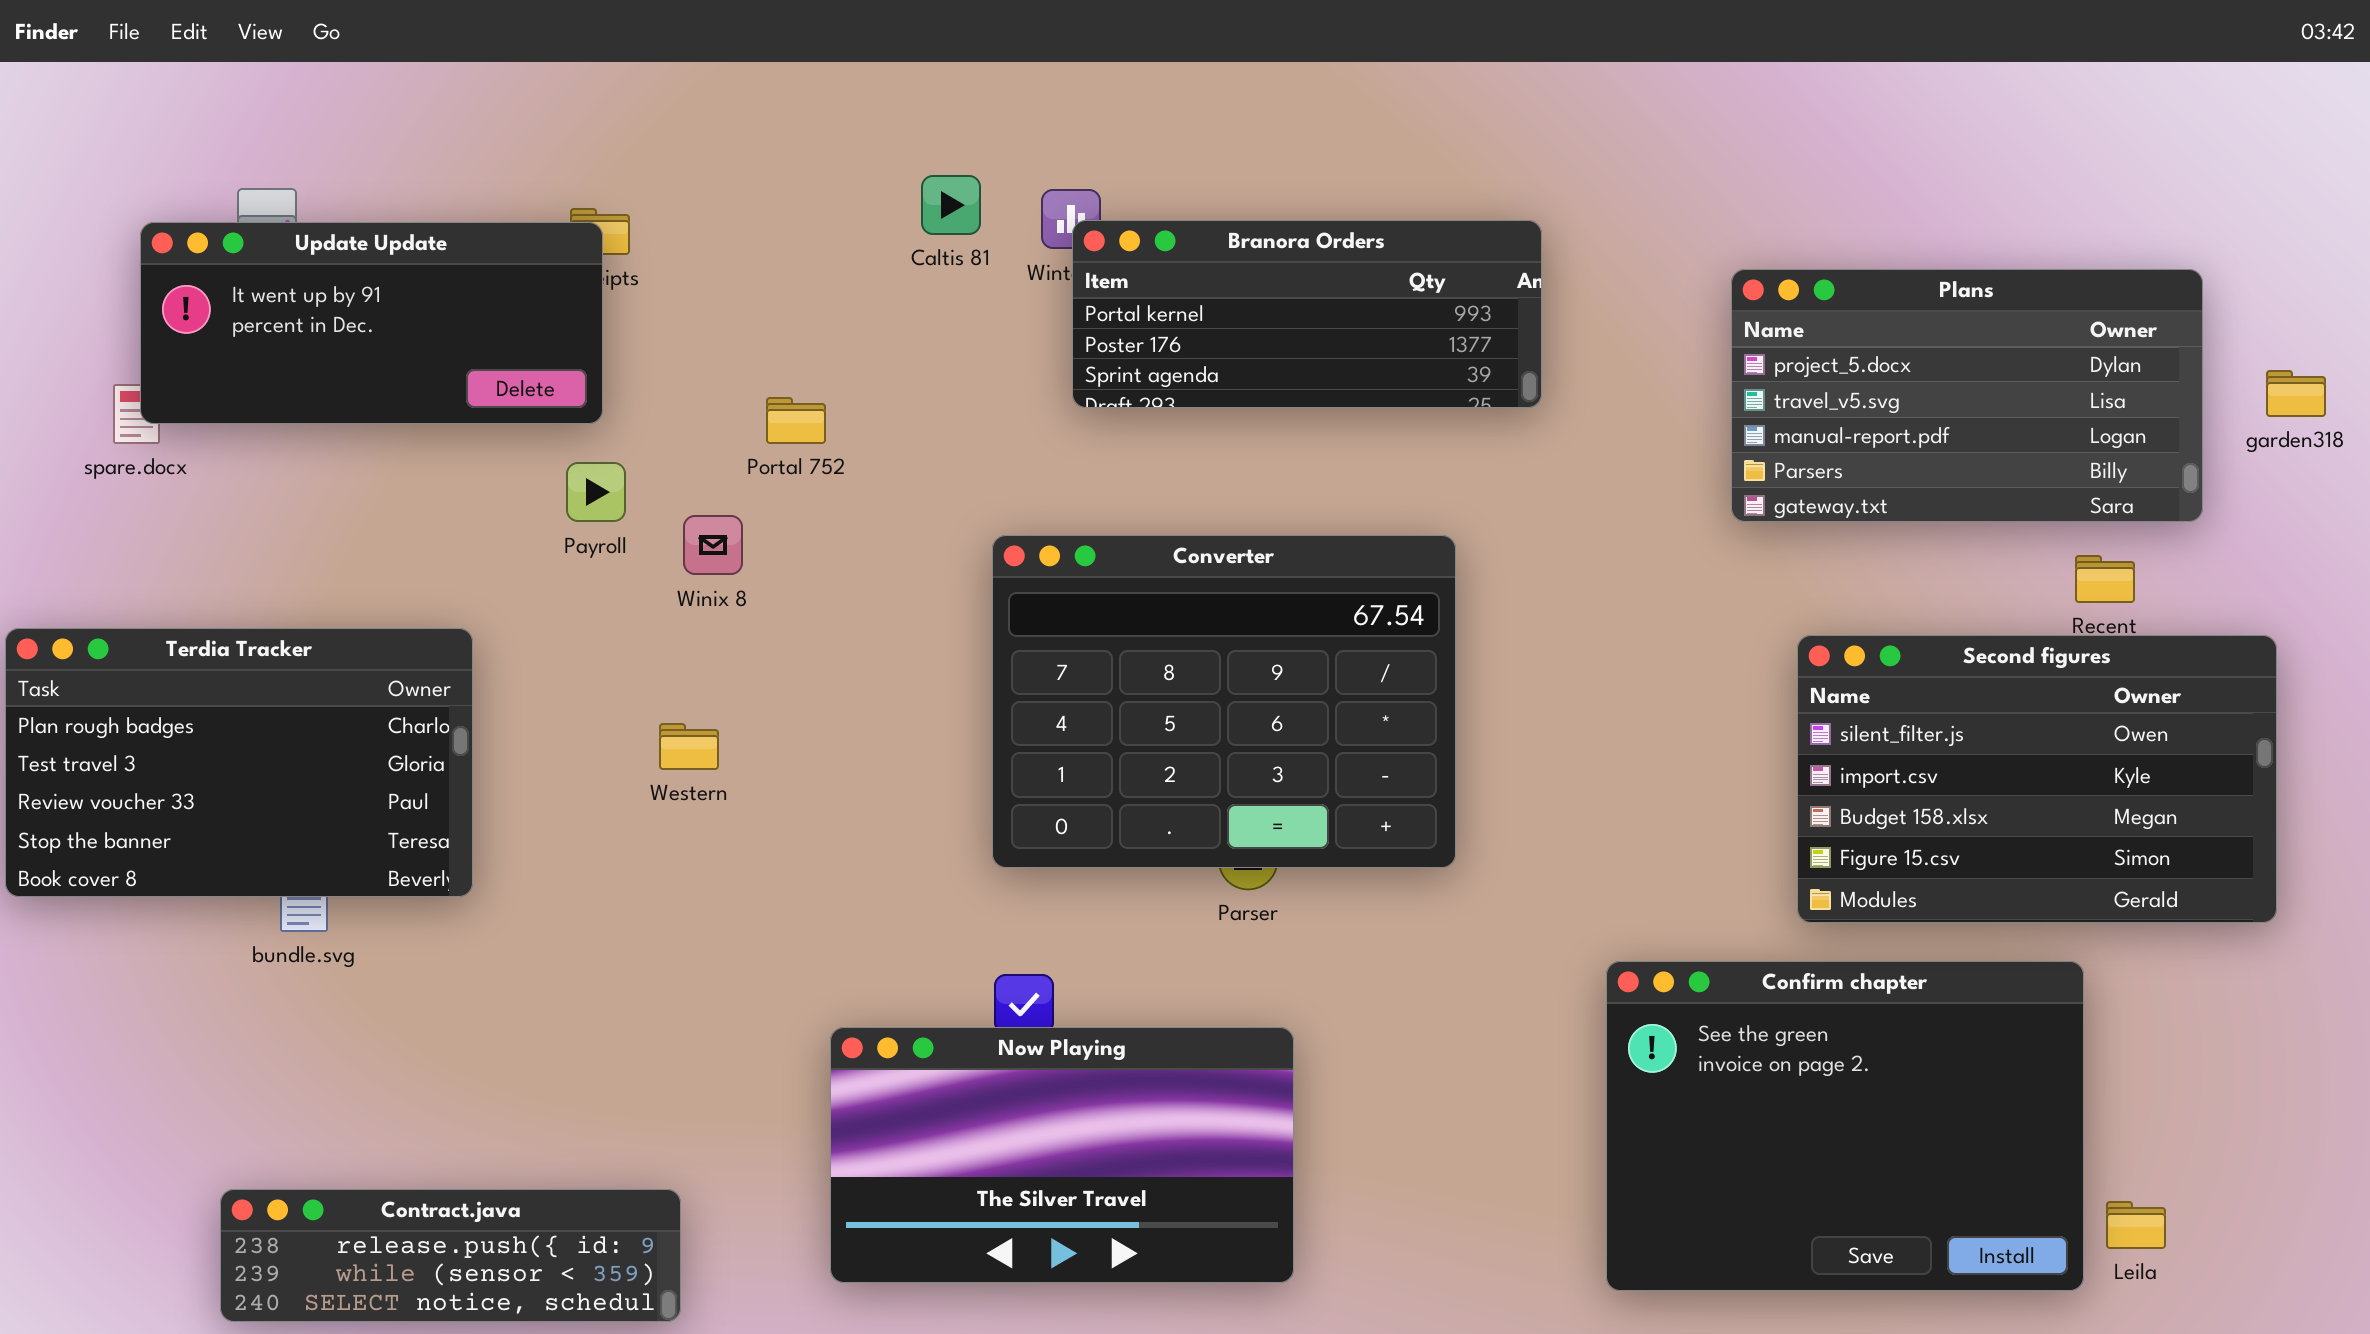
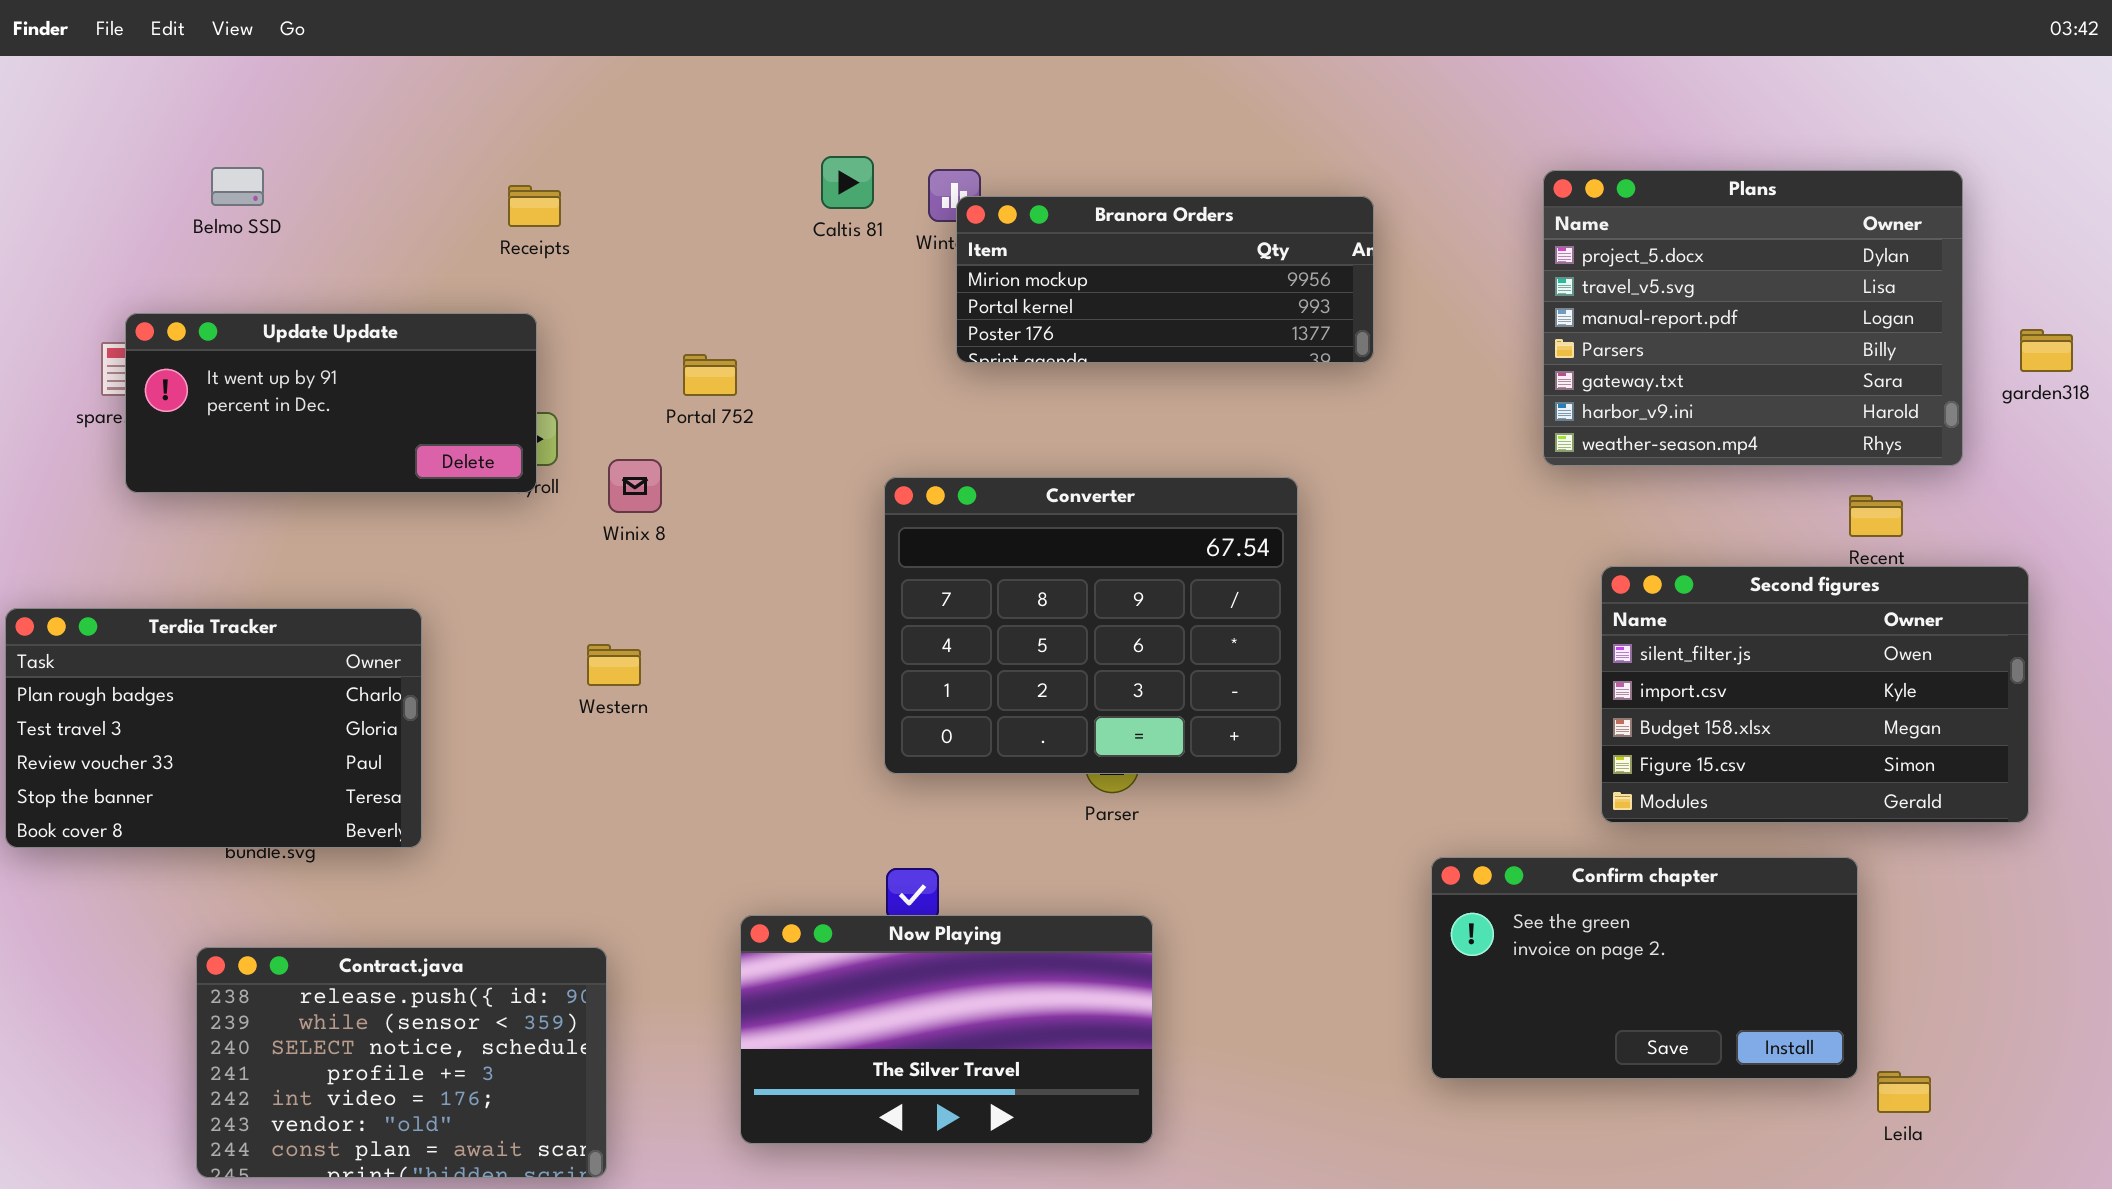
Branora Orders: [1072,220,1542,408] -> [956,196,1374,363], scrolled up 1 row
Update Update: [140,222,603,424] -> [125,313,537,493], moved
Plans: [1731,269,2203,522] -> [1543,170,1963,466], resized
Terdia Tracker: [5,628,473,897] -> [5,608,422,848], moved
Confirm chapter: [1606,961,2084,1291] -> [1431,857,1858,1079], resized
Contract.java: [220,1189,681,1322] -> [196,947,607,1178], resized

